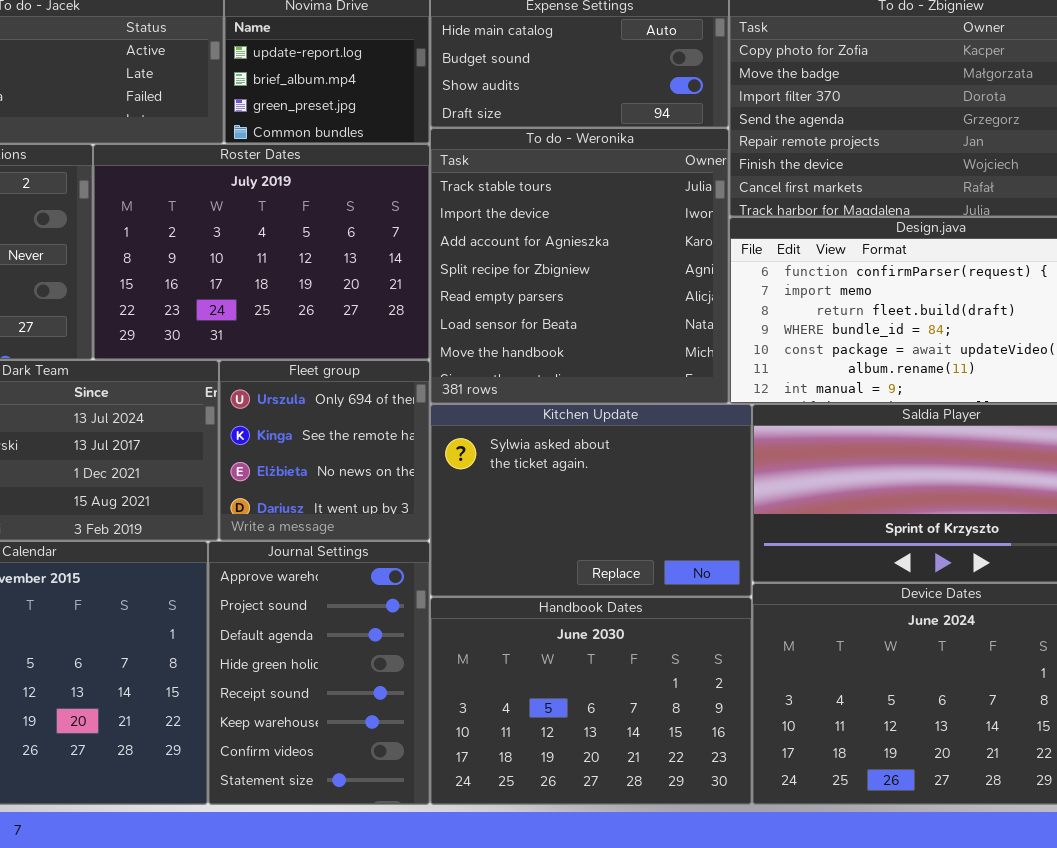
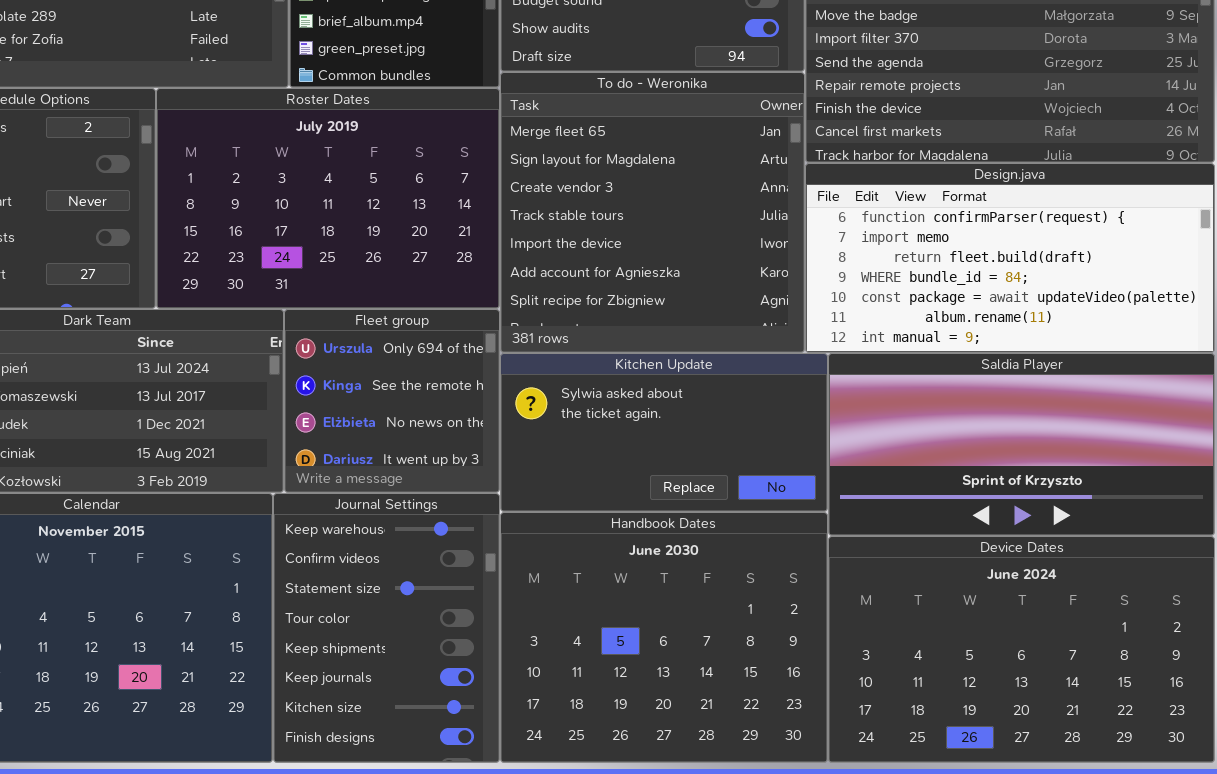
To do - Weronika: [430,128,729,404] -> [500,72,805,353], scrolled up 3 rows
Kitchen Update: [430,404,752,597] -> [500,353,828,512], resized
Journal Settings: [208,541,430,805] -> [273,493,500,763], scrolled down 5 rows
Handbook Dates: [430,597,752,805] -> [500,512,828,763], resized

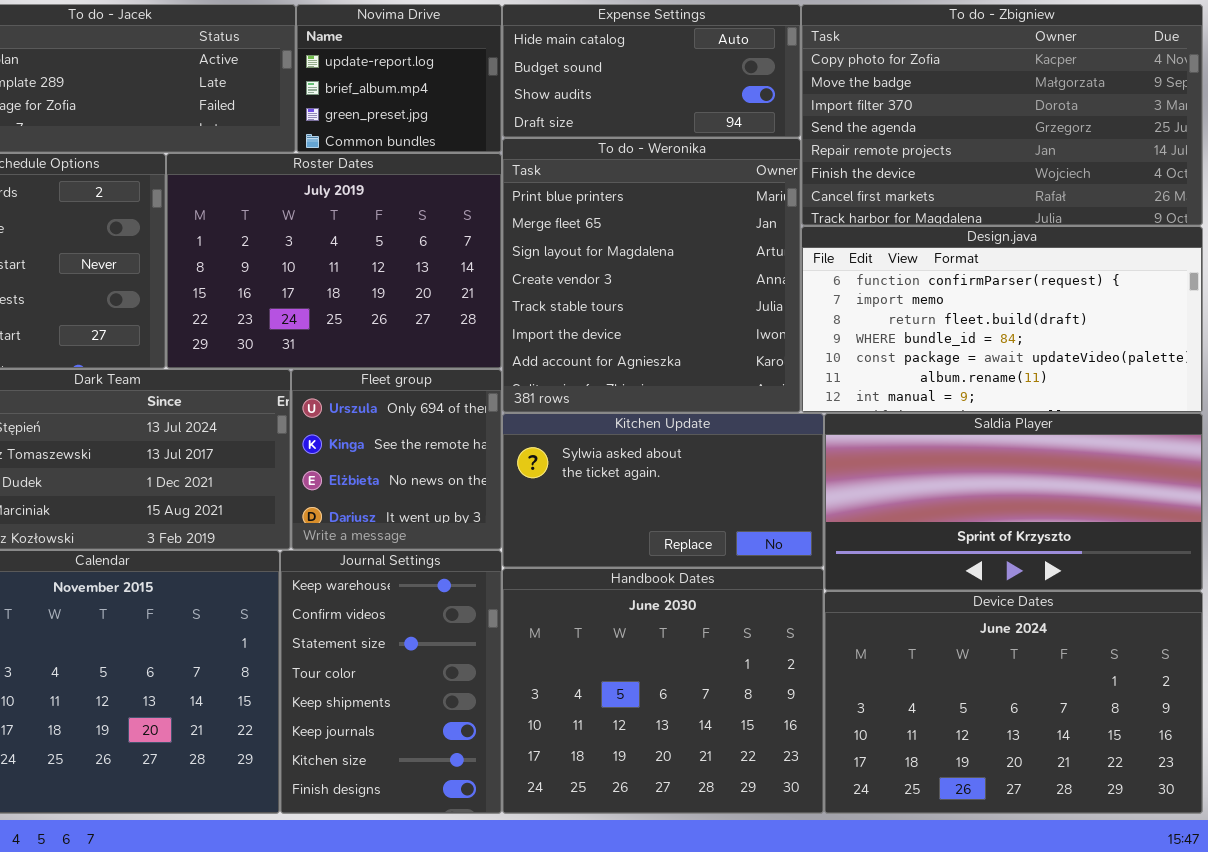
To do - Weronika: [500,72,805,353] -> [502,138,801,413], scrolled up 1 row

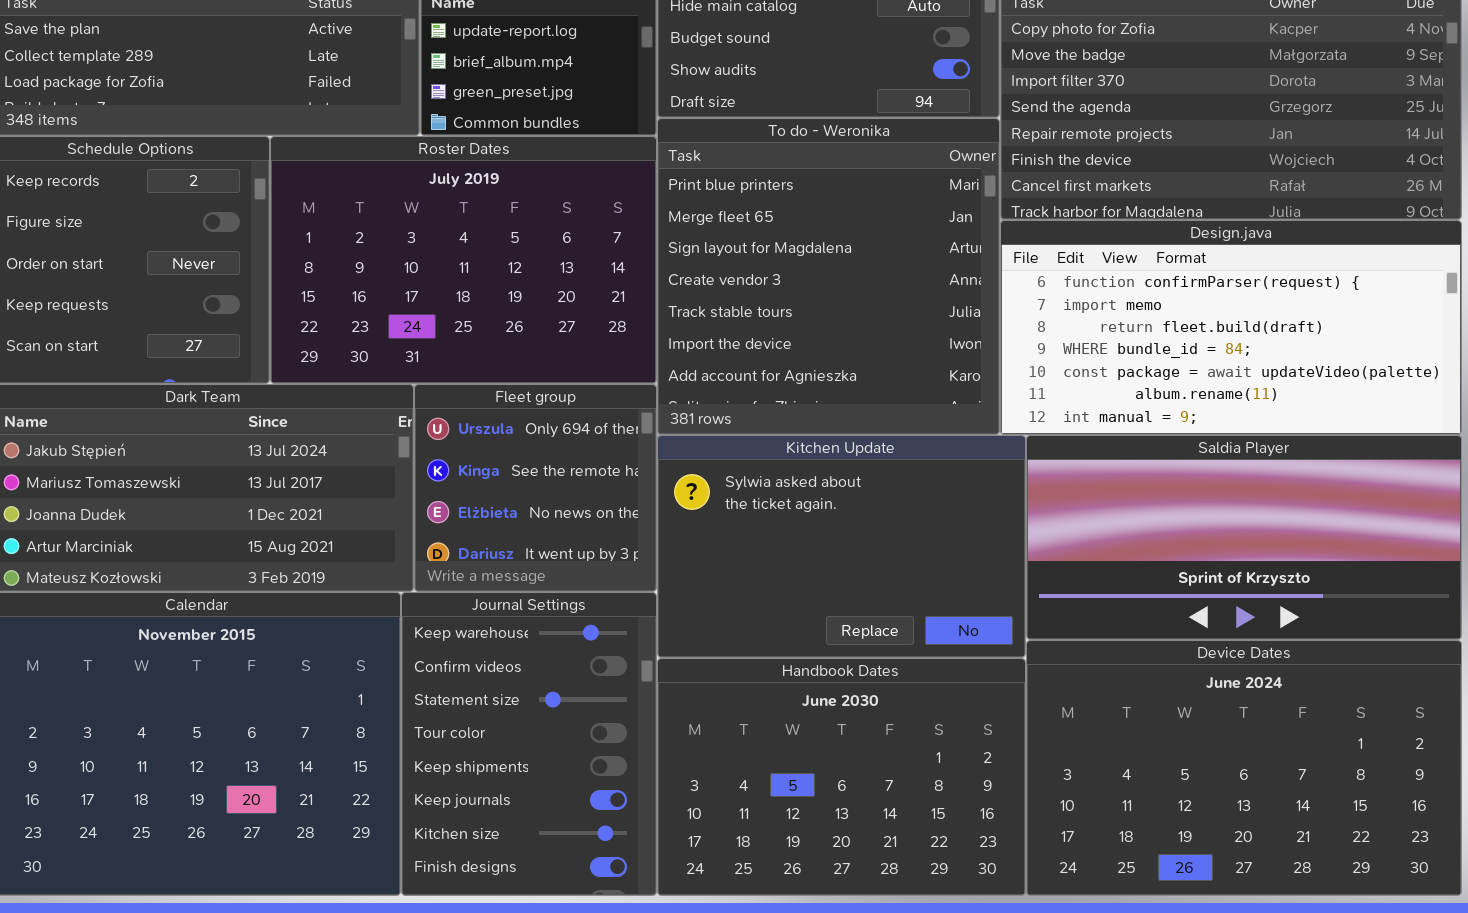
Kitchen Update: [502,413,824,568] -> [657,435,1026,658], resized
Handbook Dates: [502,568,824,814] -> [657,658,1026,896], resized

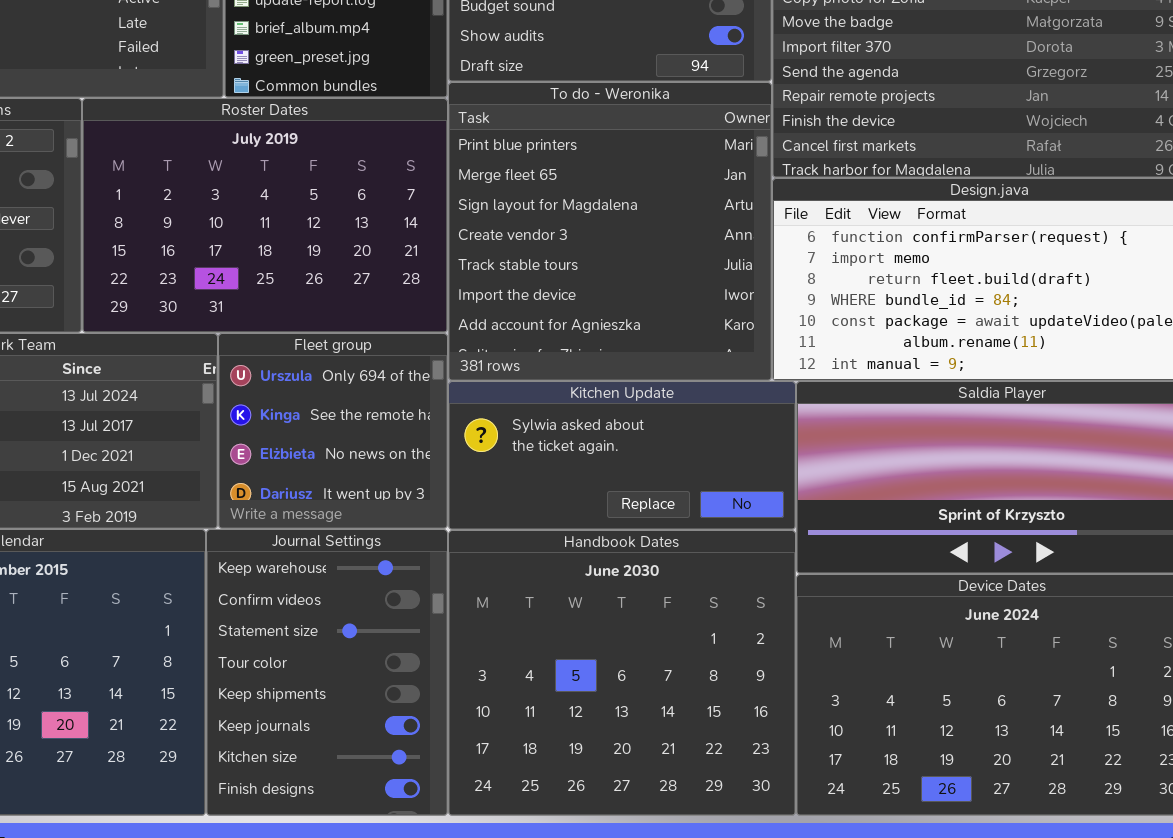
Kitchen Update: [657,435,1026,658] -> [448,381,796,530], resized
Handbook Dates: [657,658,1026,896] -> [448,530,796,816], resized

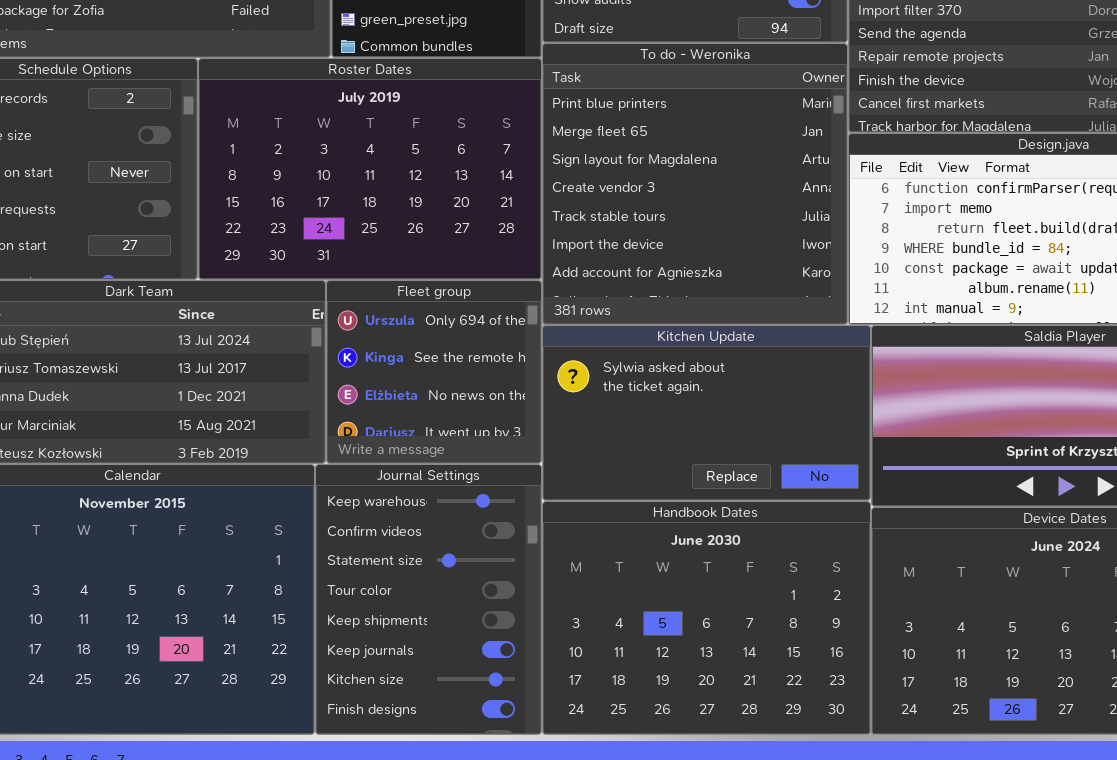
Kitchen Update: [448,381,796,530] -> [542,325,871,501], resized
Handbook Dates: [448,530,796,816] -> [542,501,871,735], resized

